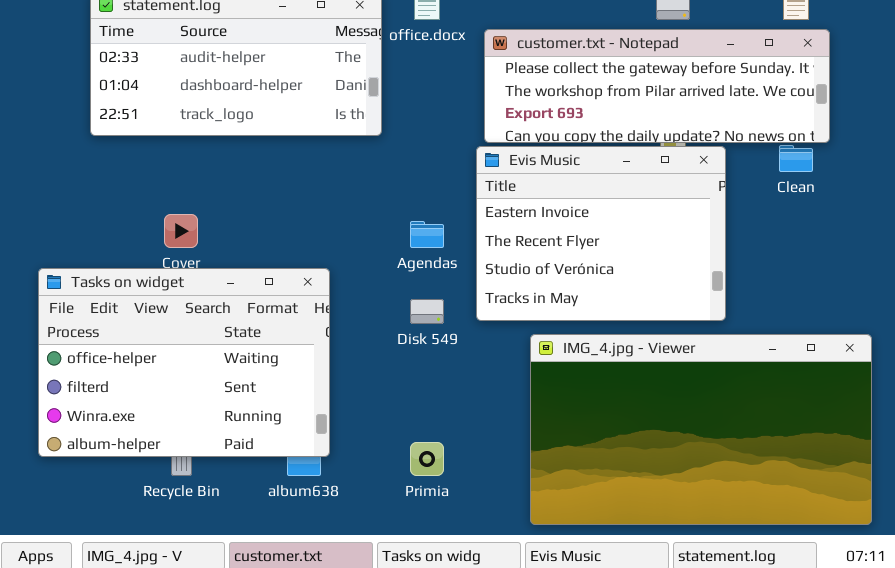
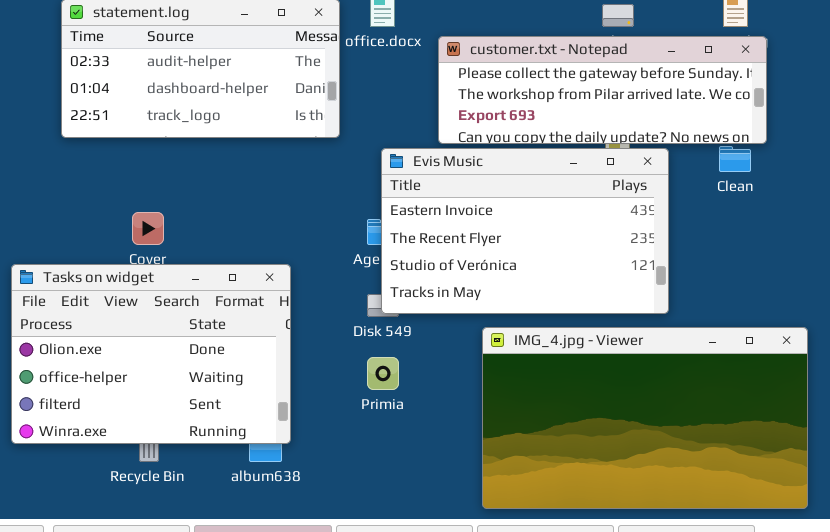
Evis Music: [476,146,726,321] -> [381,148,669,314], resized
Tasks on widget: [38,268,330,457] -> [11,264,291,444], scrolled up 1 row
Primia: [410,442,444,476] -> [367,357,399,390], moved

